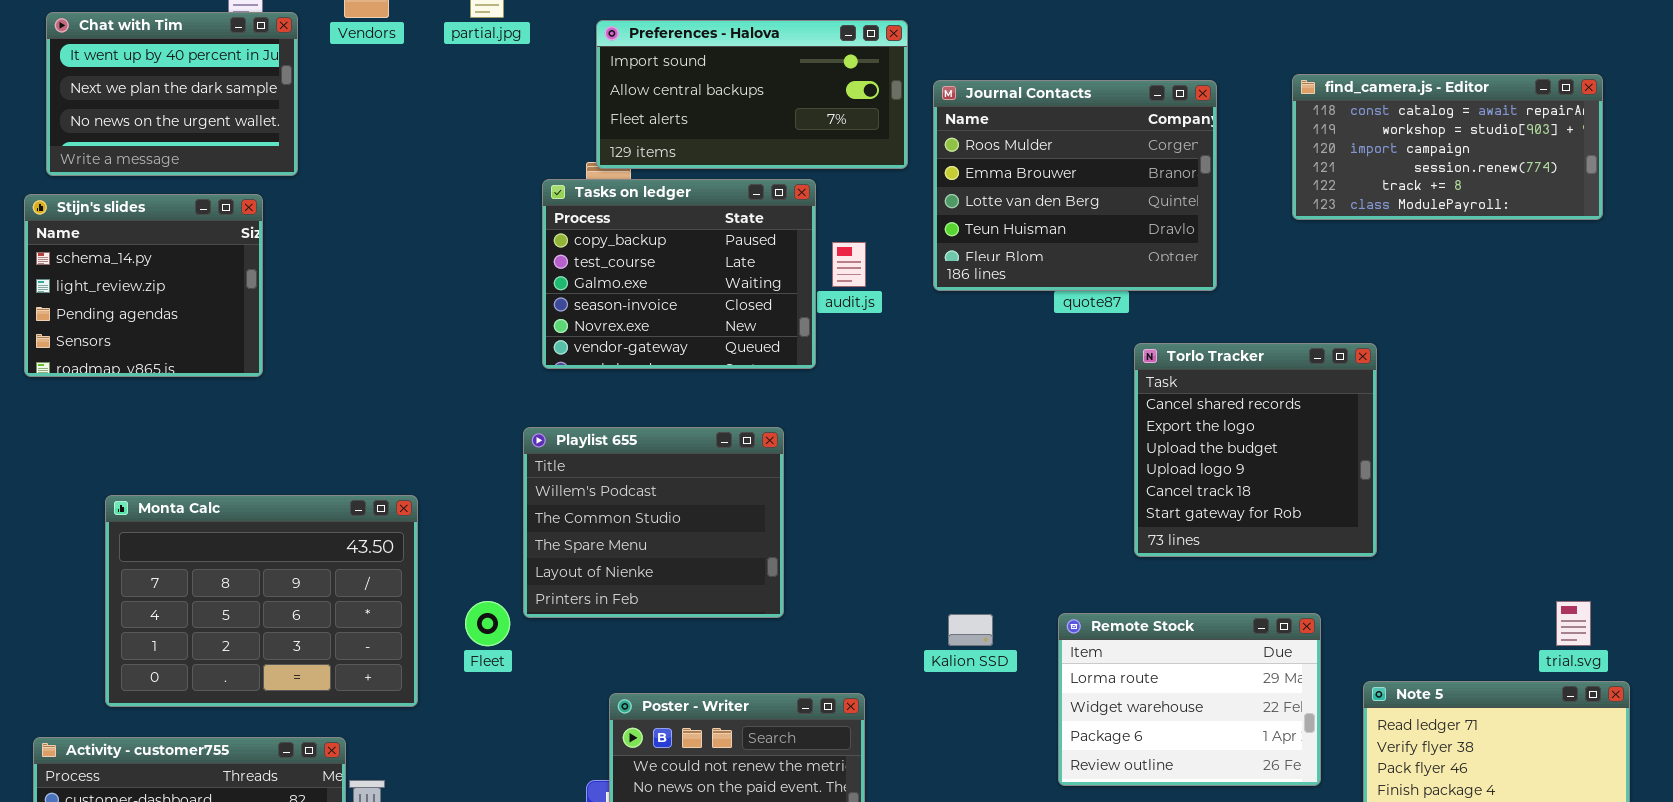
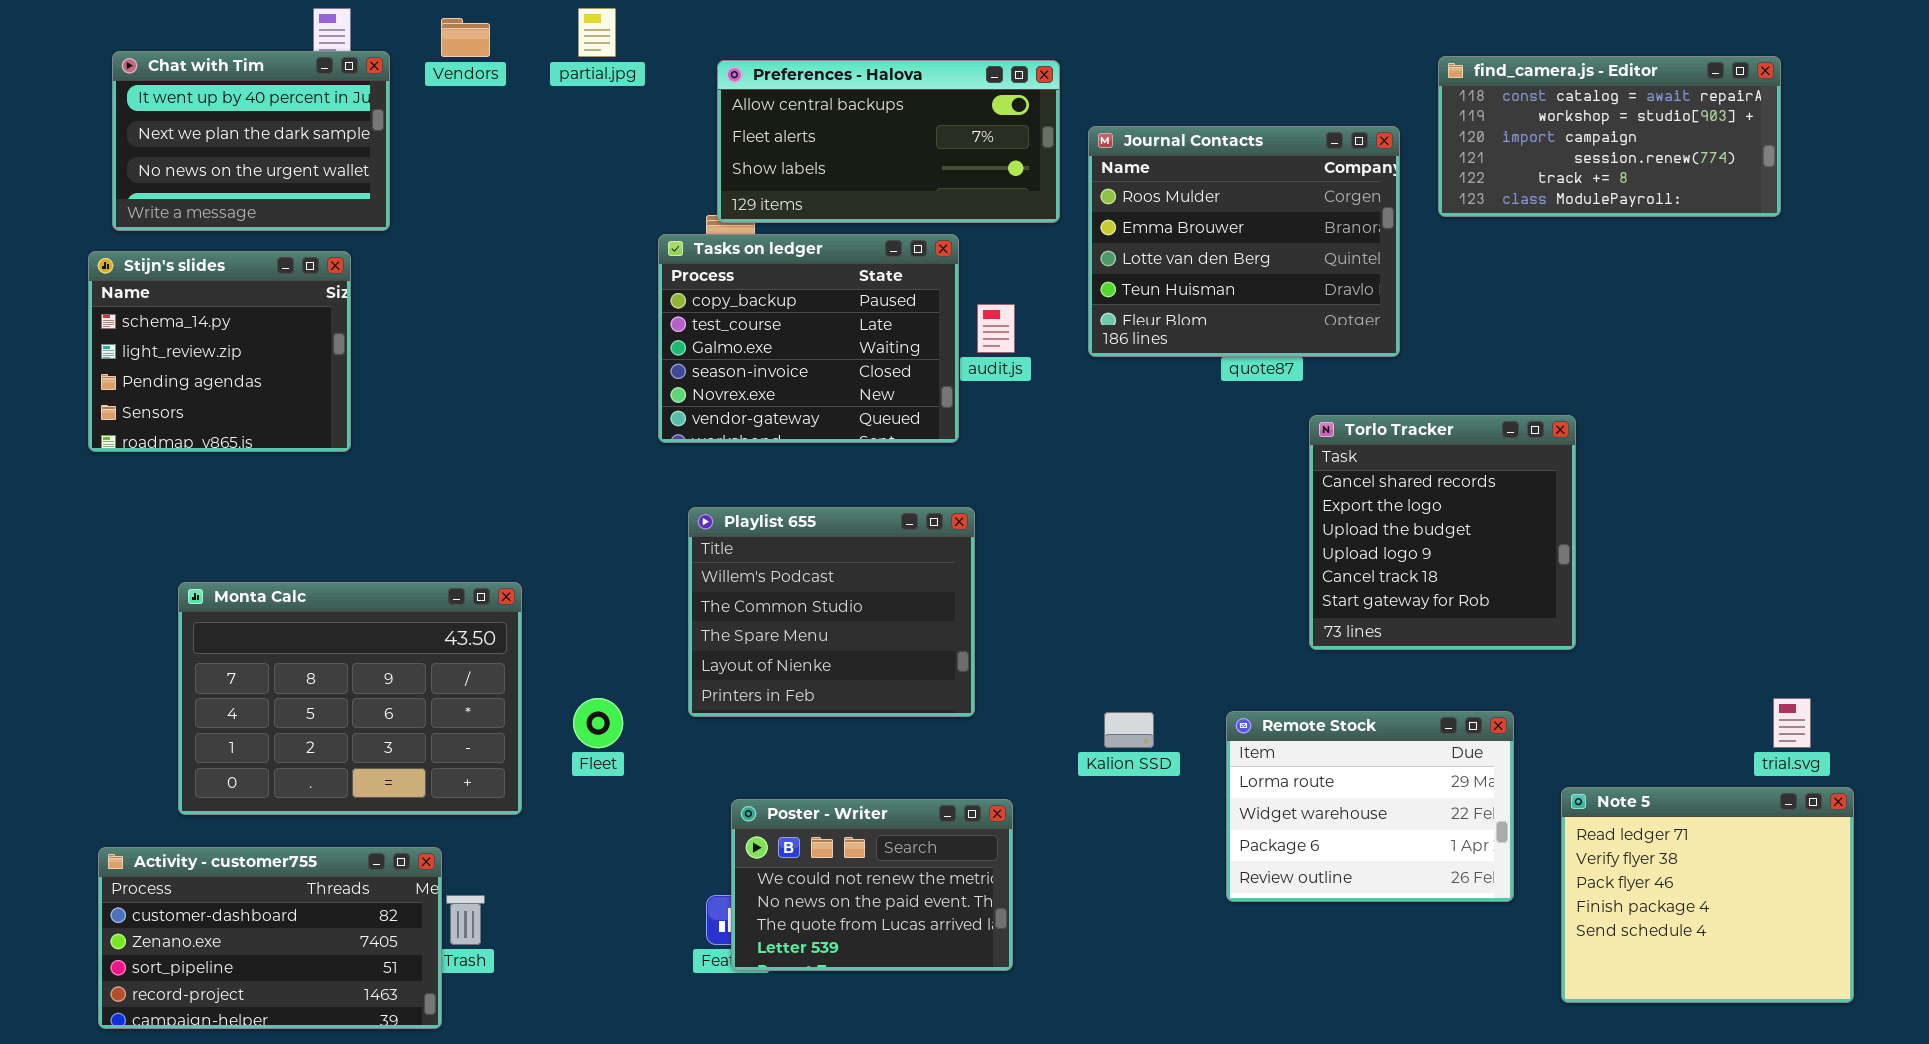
Preferences - Halova: [596,20,908,169] -> [717,60,1060,223], scrolled down 1 row
find_camera.js - Editor: [1292,74,1603,220] -> [1438,56,1781,217], moved
Playlist 655: [523,427,784,618] -> [688,507,975,717], moved

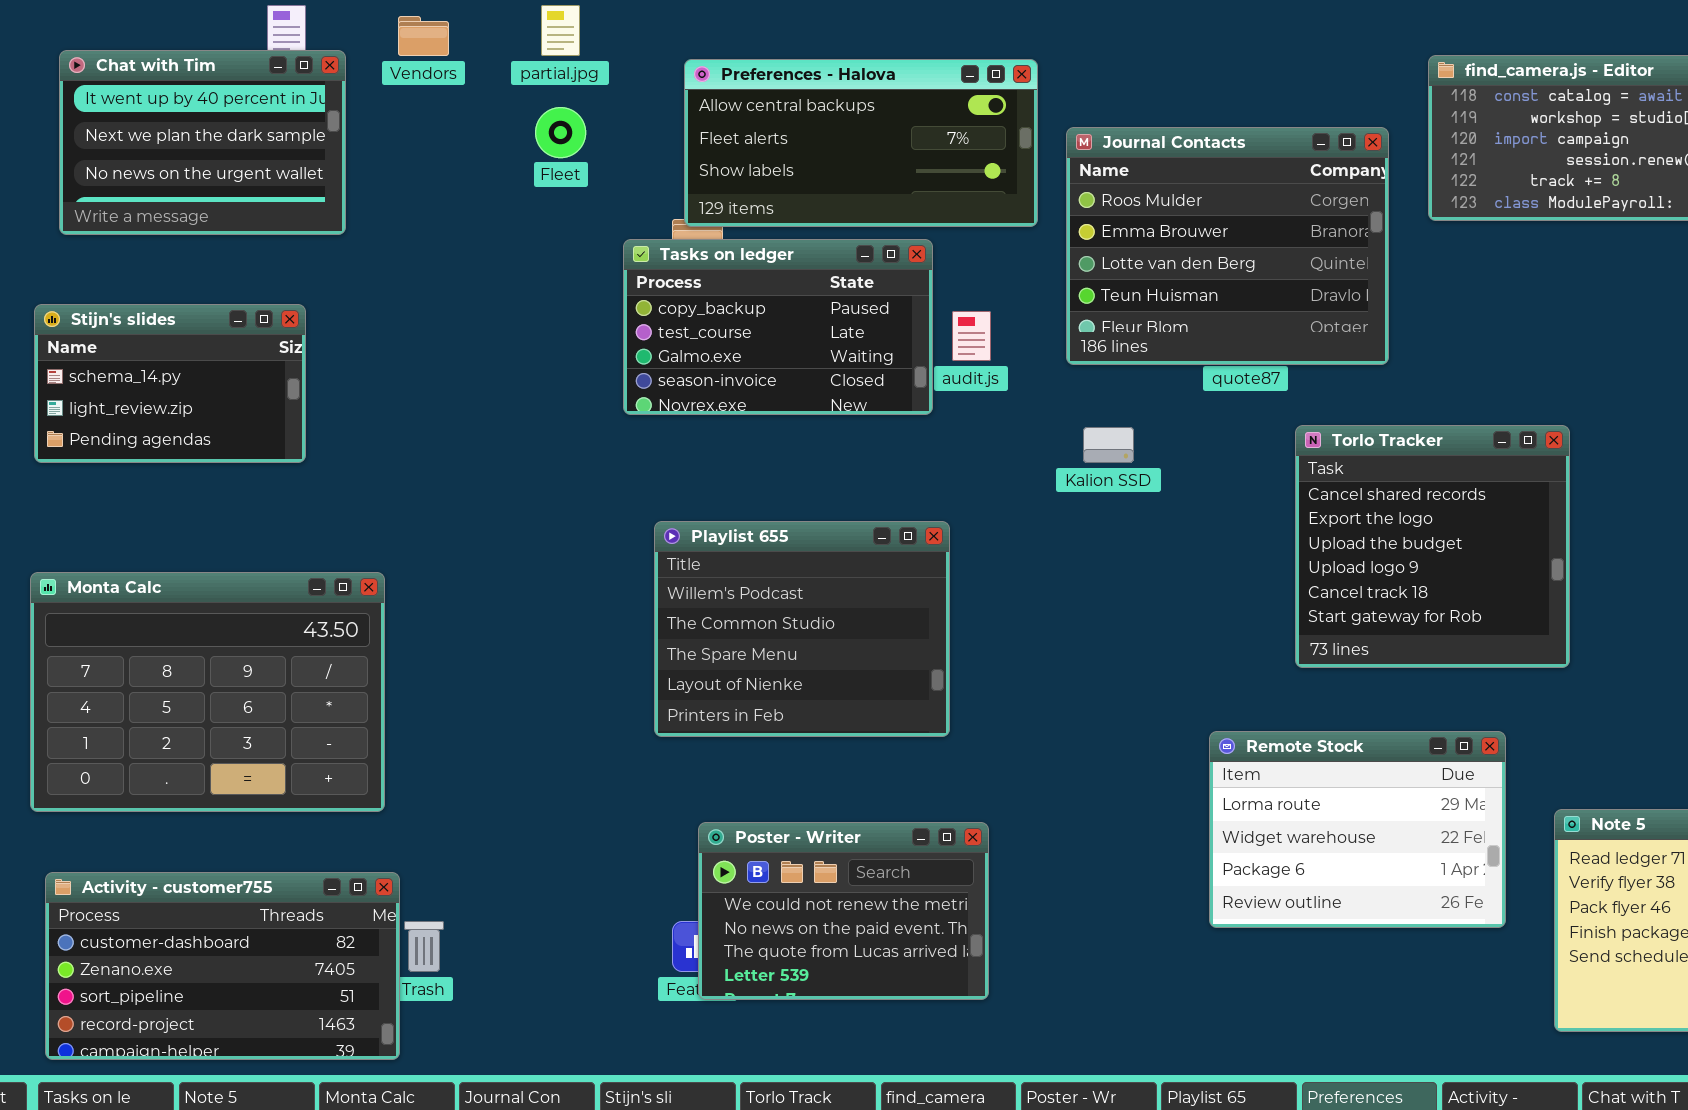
Tasks on ledger: [658,234,959,443] -> [623,239,933,415], resized
Stijn's slides: [88,251,351,452] -> [34,304,306,463], resized
Monta Calc: [178,582,522,815] -> [30,572,385,812], moved
Fleet: [573,698,623,748] -> [535,107,586,158], moved
Kalion SSD: [1104,712,1154,748] -> [1083,427,1134,463], moved

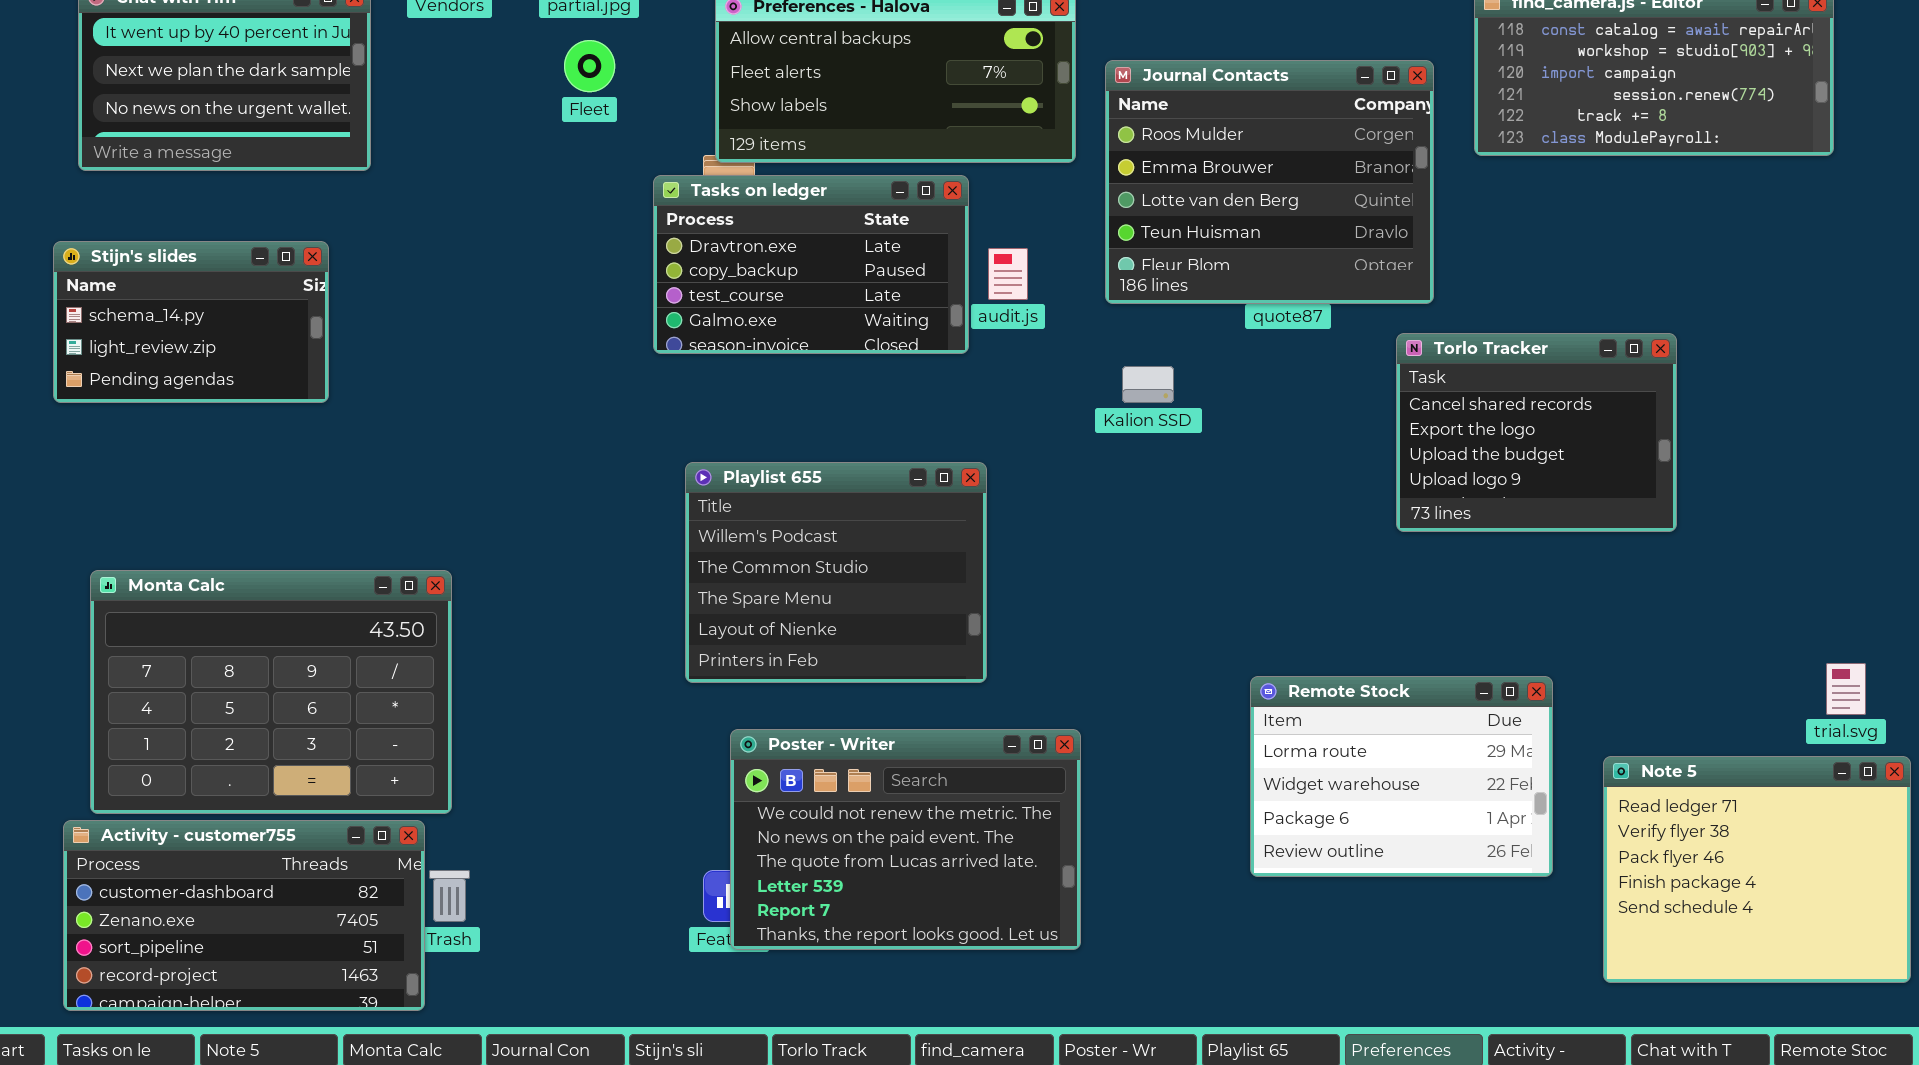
Tasks on ledger: [623,239,933,415] -> [653,175,969,354], scrolled up 1 row
Torlo Tracker: [1295,425,1570,668] -> [1396,333,1677,532], moved, resized
Monta Calc: [30,572,385,812] -> [90,570,452,814], moved
Poster - Writer: [698,822,989,1000] -> [730,729,1081,950], resized

